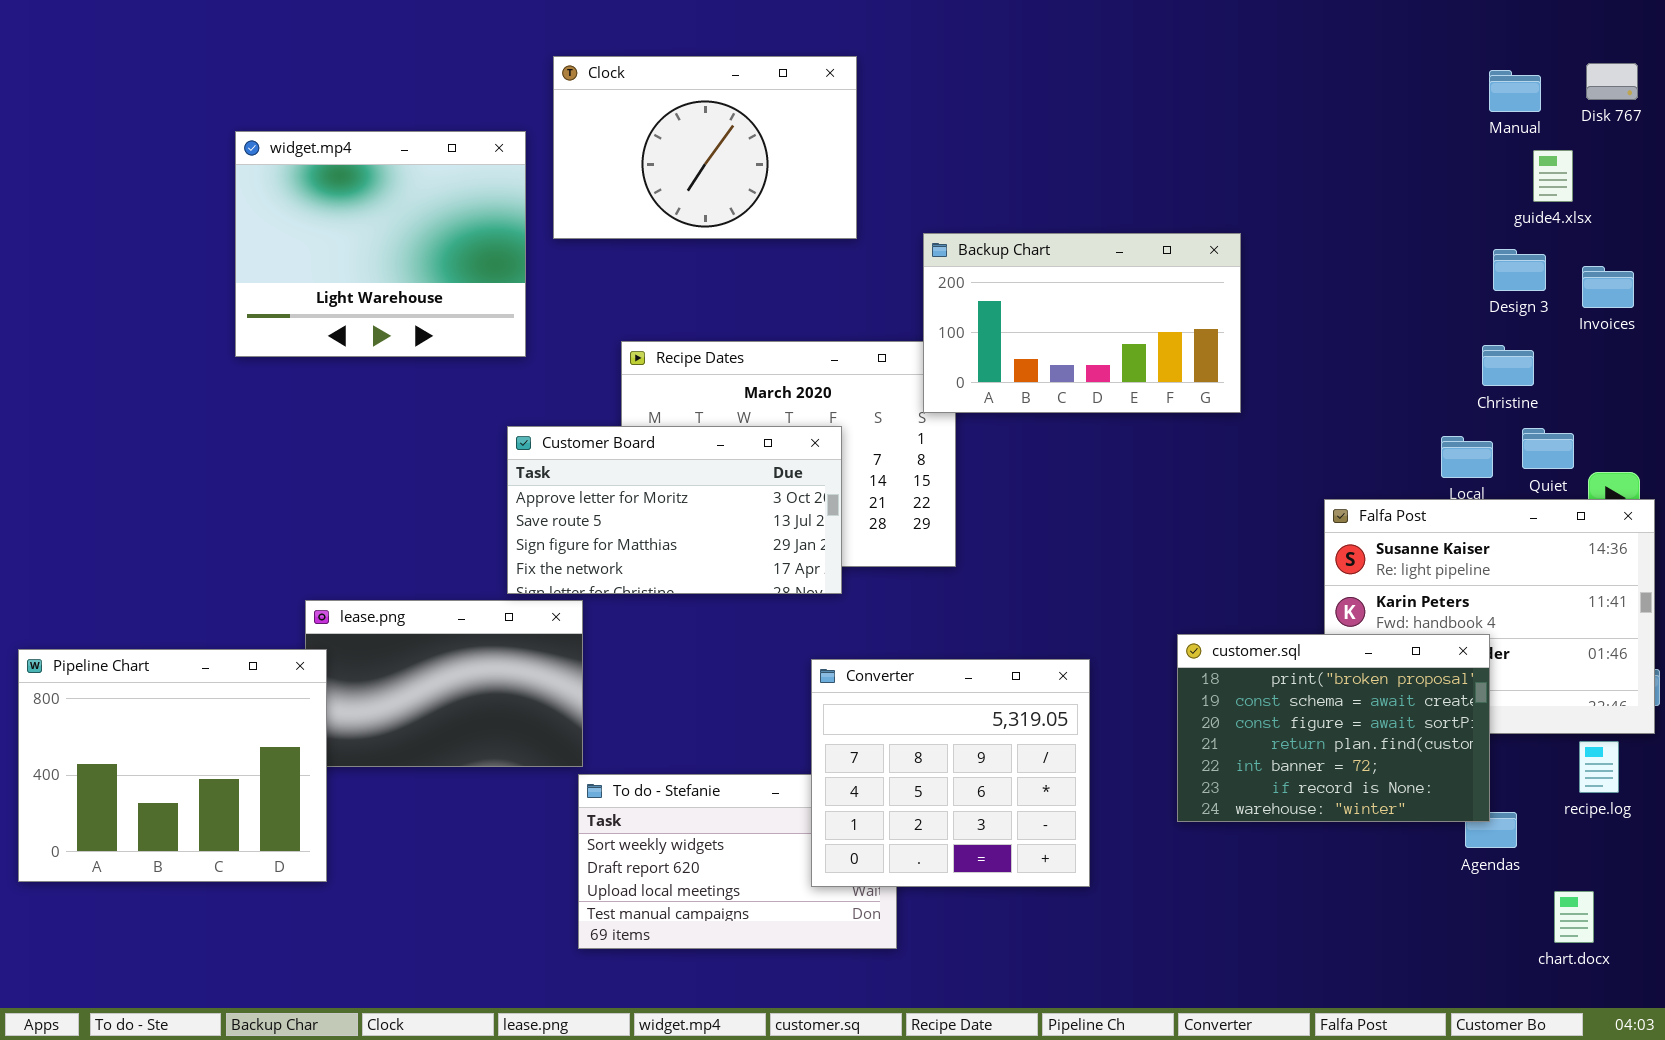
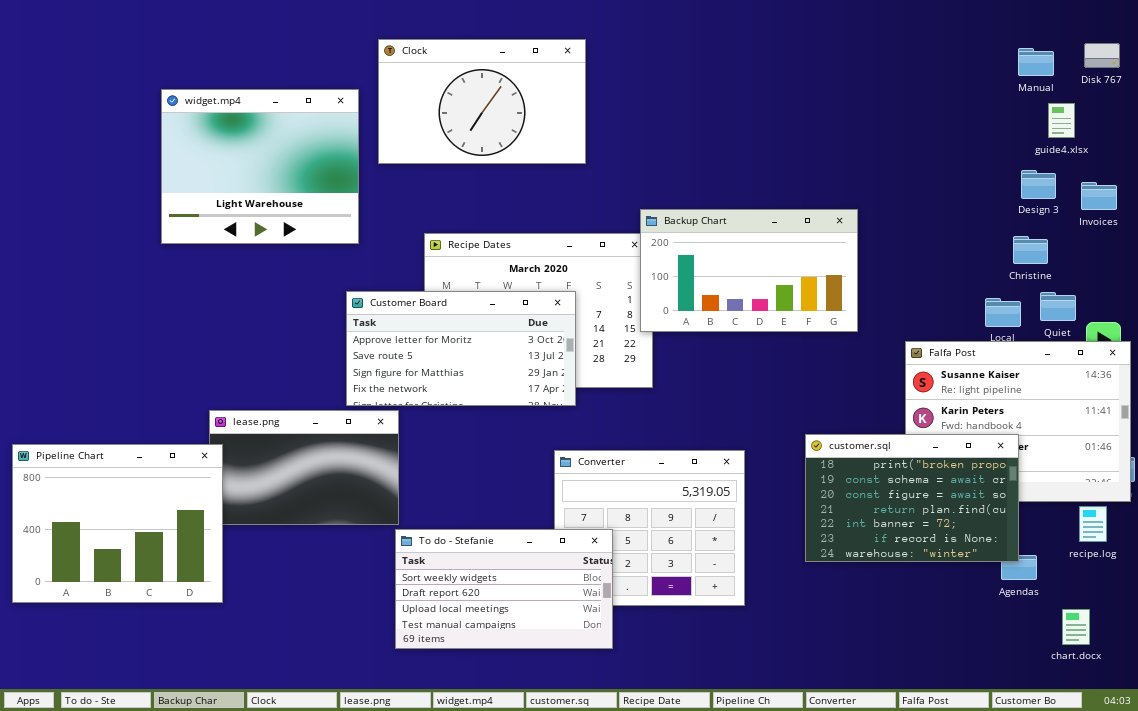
Backup Chart: [923,233,1241,413] -> [640,209,858,332], moved
To do - Stefanie: [578,774,897,949] -> [395,529,613,649], raised

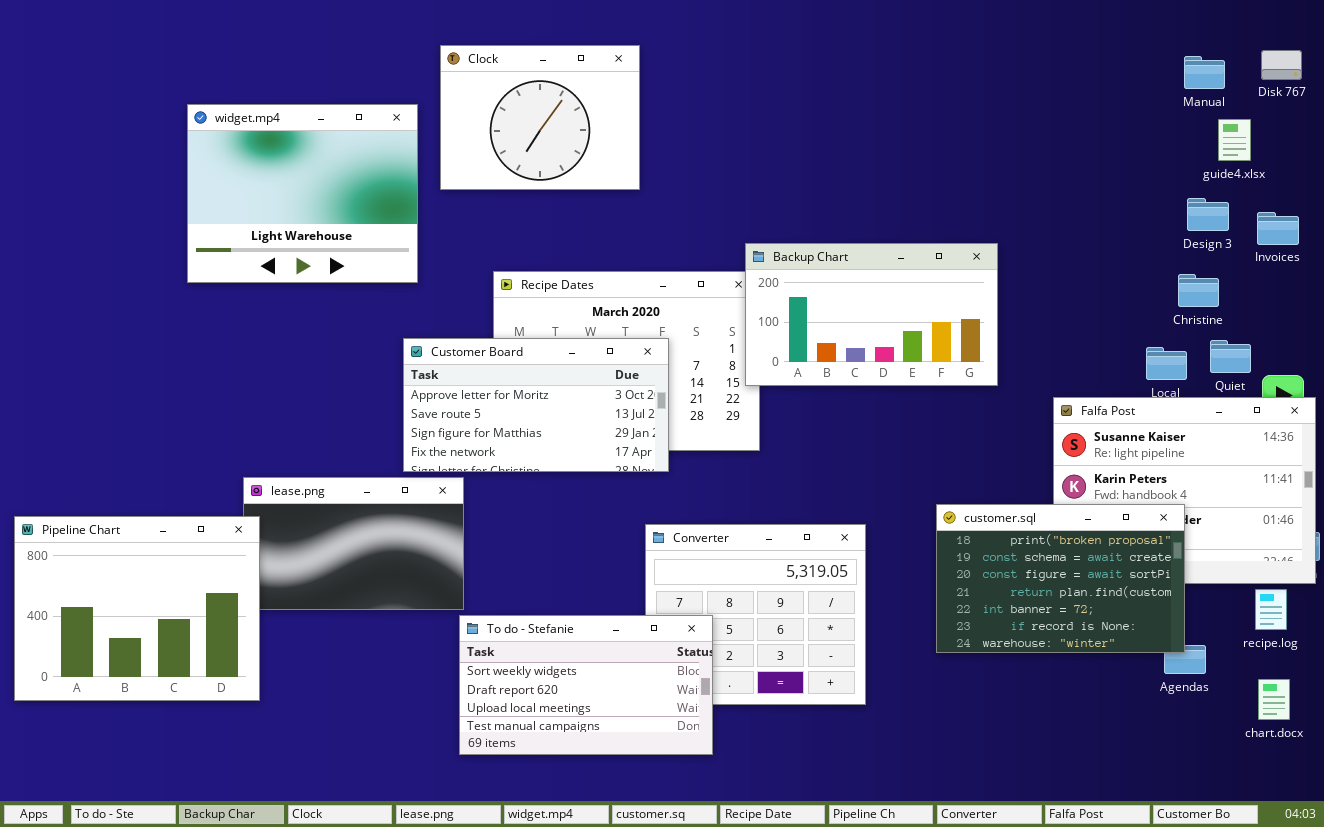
Clock: [378,39,586,164] -> [440,45,640,190], resized
chart.docx: [1062,609,1090,645] -> [1258,679,1290,720], moved

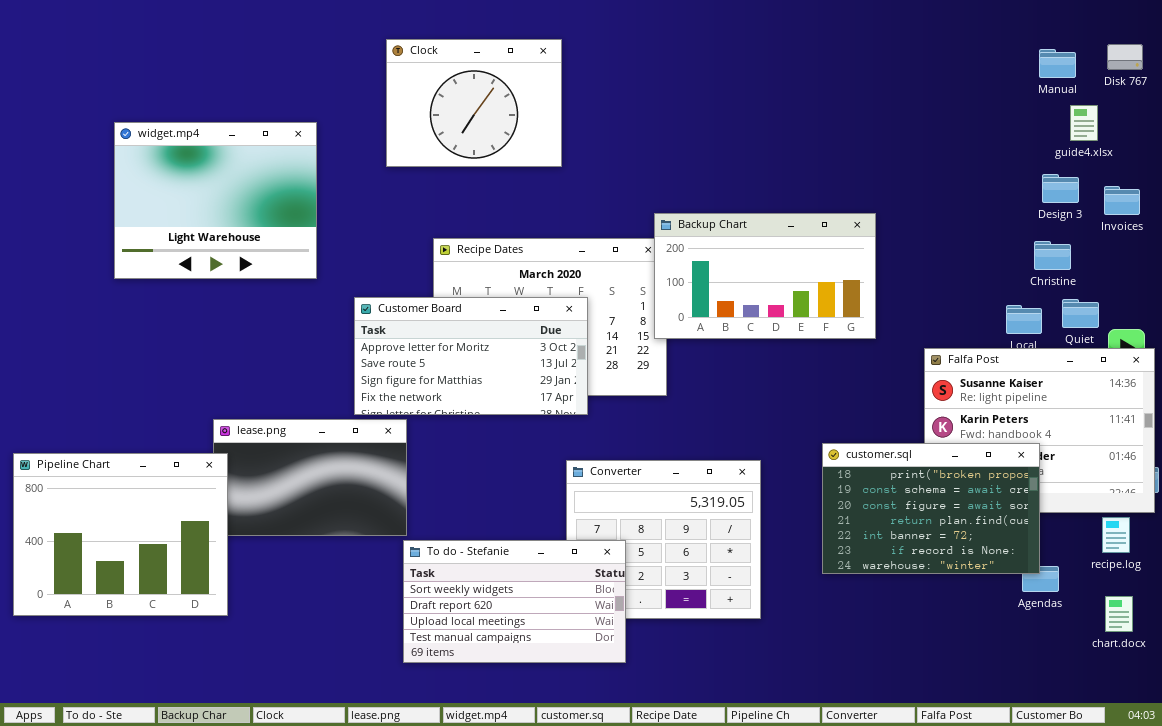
widget.mp4: [187,104,418,283] -> [114,122,317,279], moved

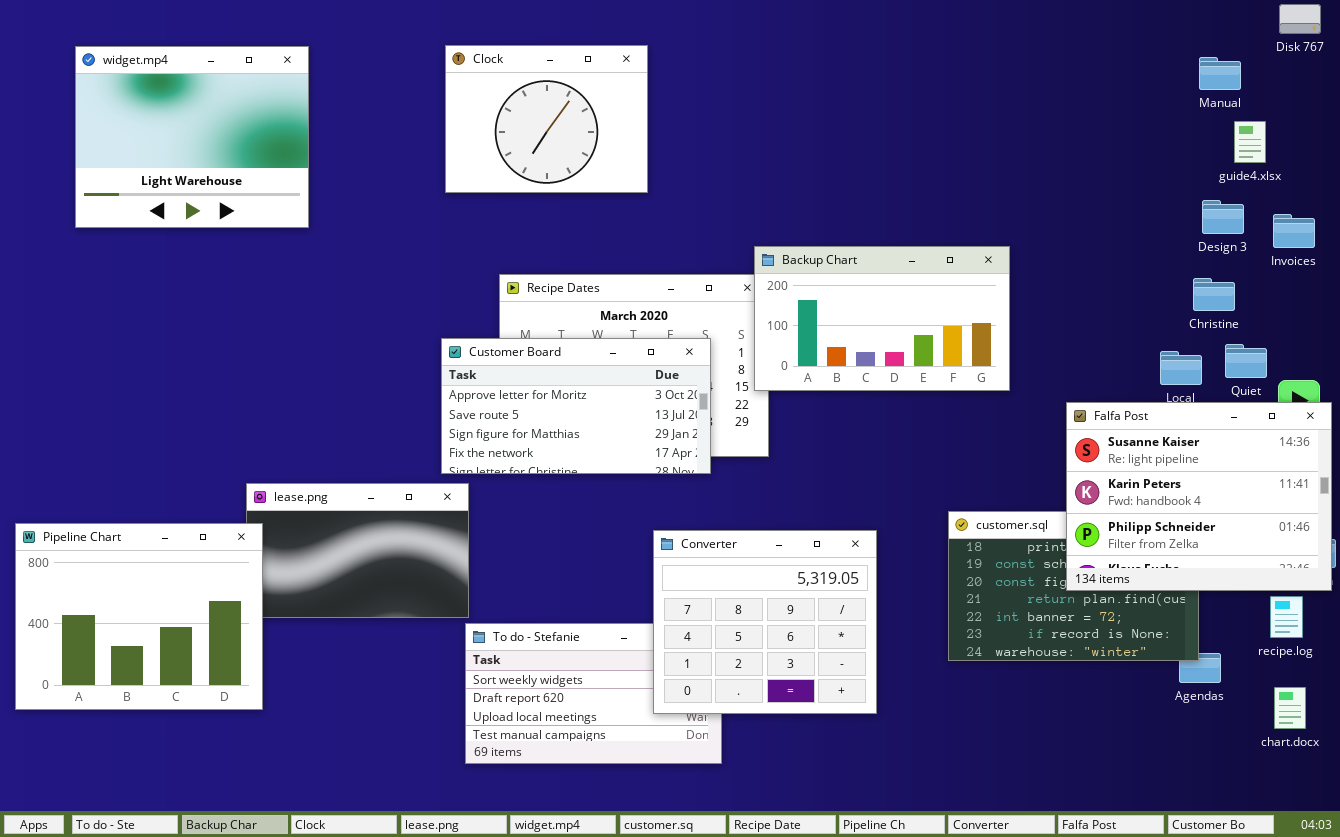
Disk 767: [1107,44,1143,70] -> [1279,4,1321,34], moved
widget.mp4: [114,122,317,279] -> [75,46,309,228], moved
Customer Board: [354,297,588,415] -> [441,338,711,474], moved
Falfa Post: [924,348,1155,513] -> [1066,402,1332,591], raised
Converter: [566,460,761,619] -> [653,530,877,714], raised

